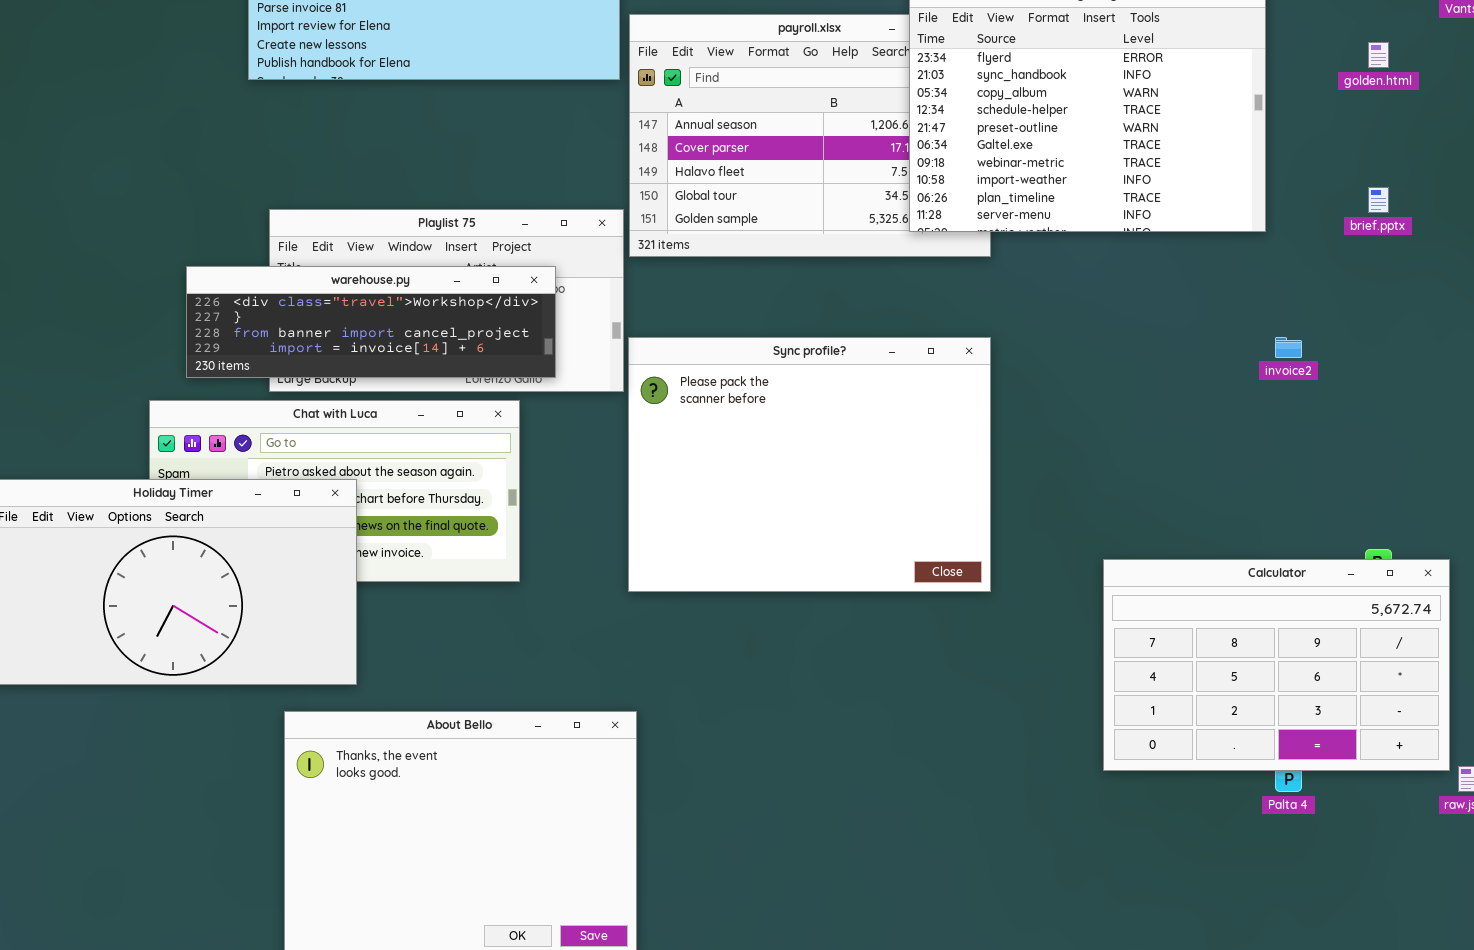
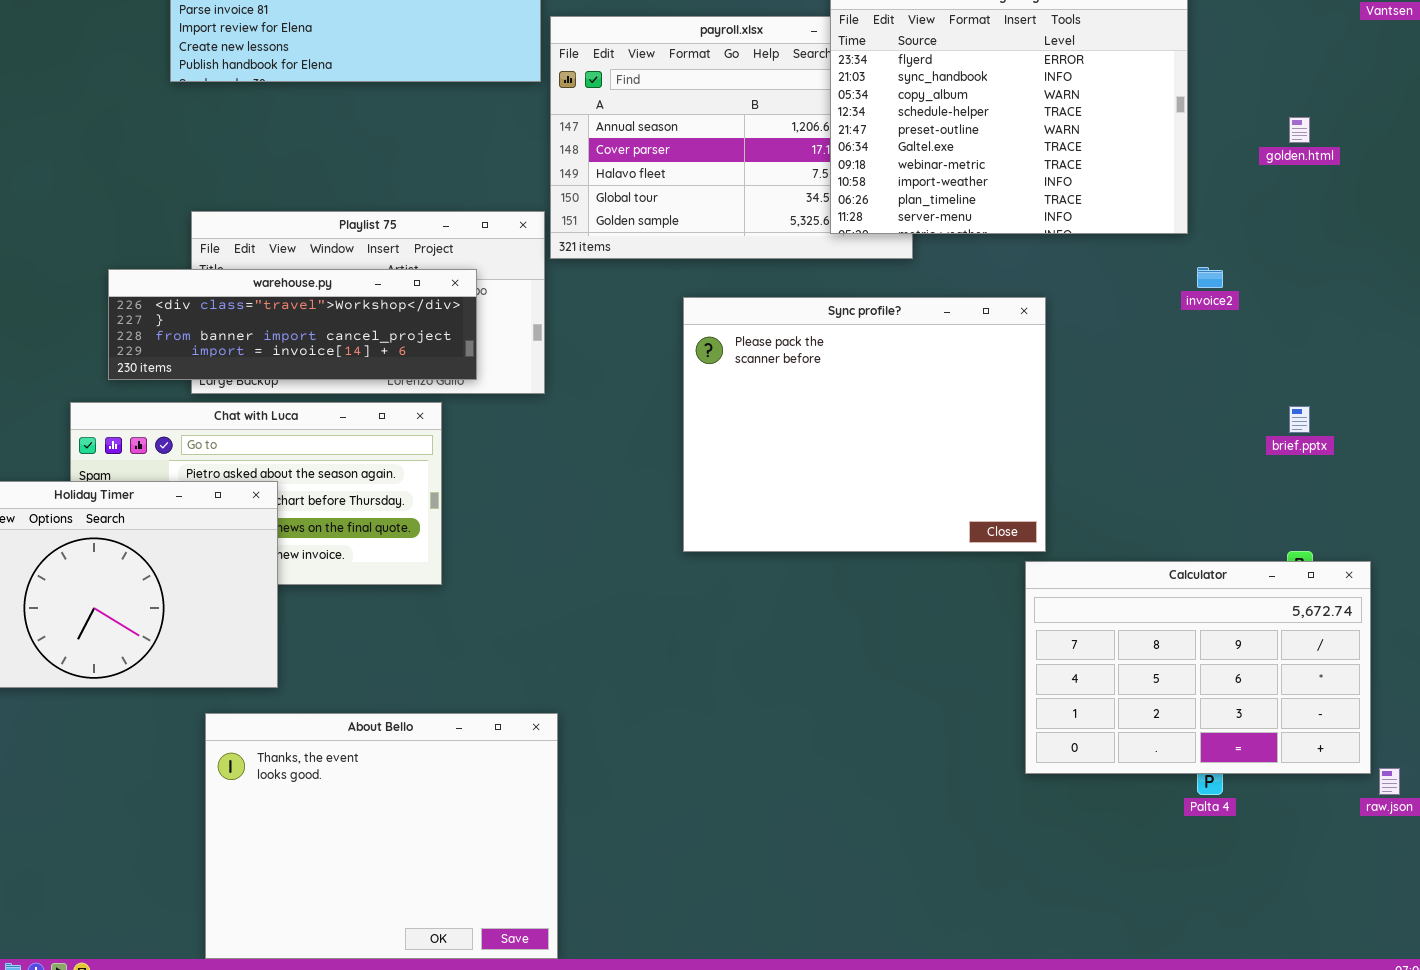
golden.html: [1368,42,1389,68] -> [1289,117,1310,143], moved
brief.pptx: [1368,187,1389,213] -> [1289,406,1310,433], moved
Sync profile?: [628,337,991,592] -> [683,297,1046,552], moved
invoice2: [1275,337,1302,358] -> [1197,267,1223,288], moved

